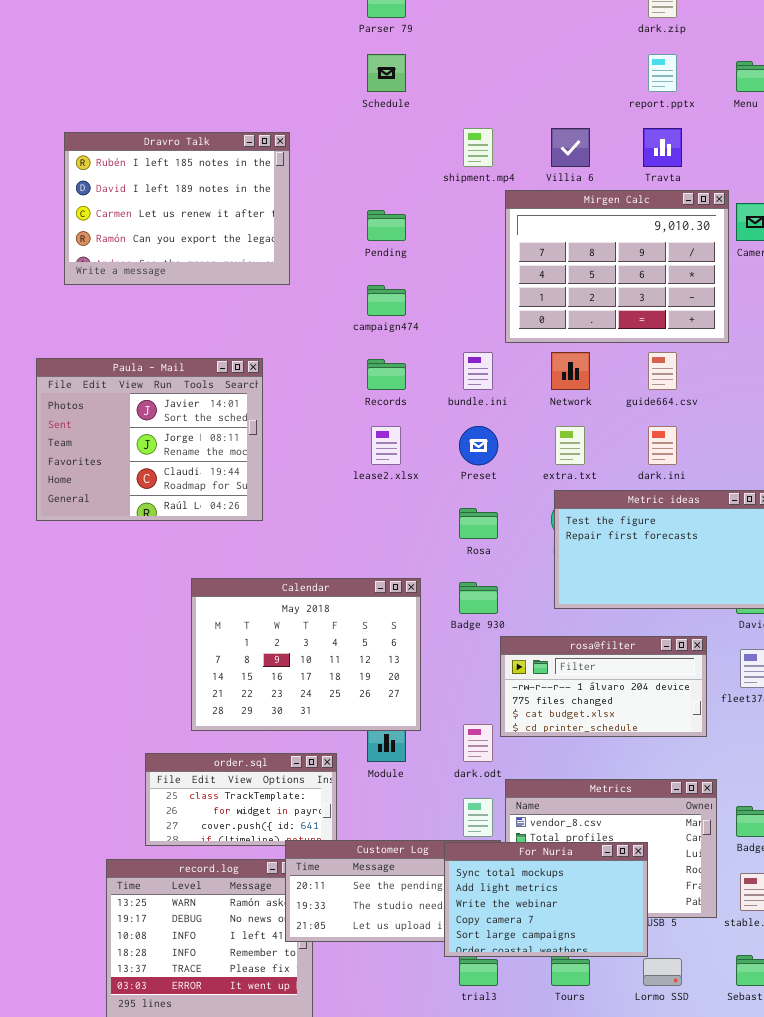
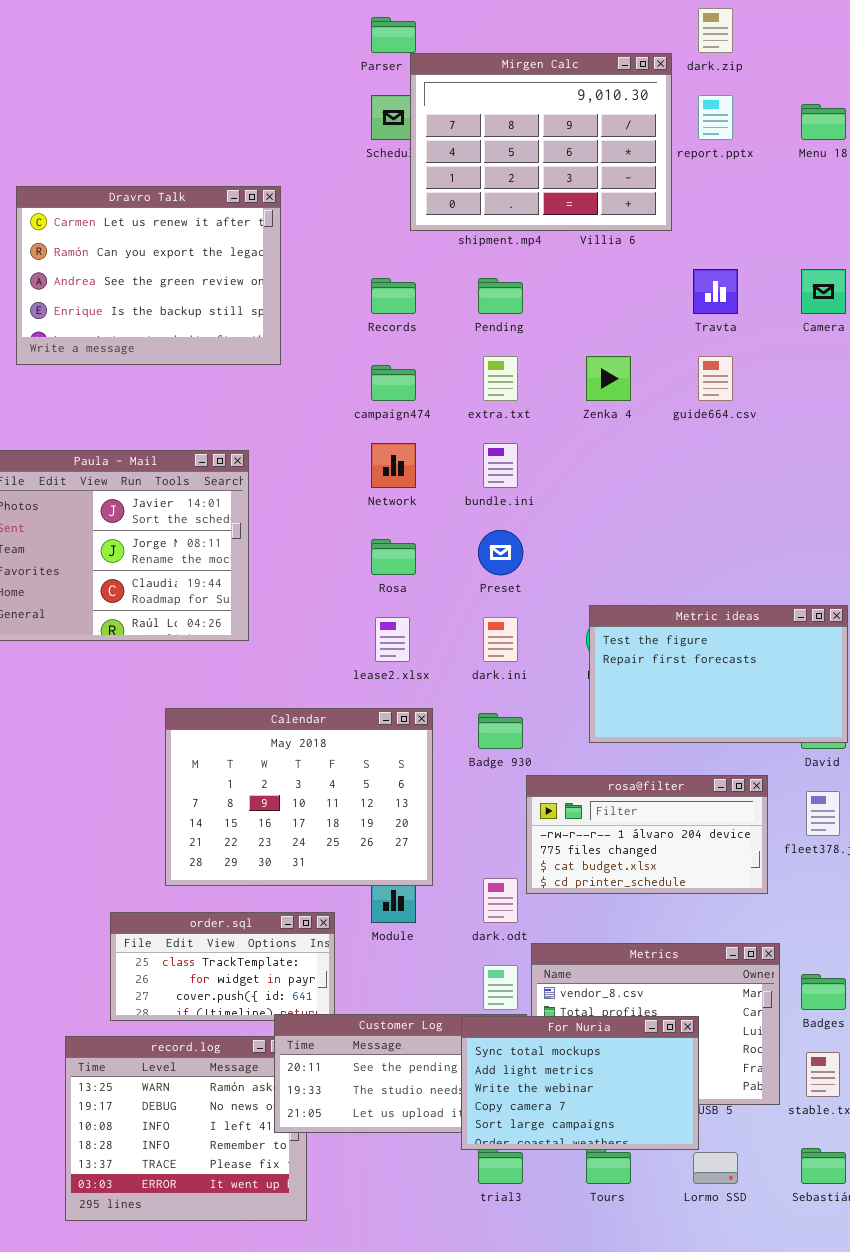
Travta: [643,128,682,167] -> [693,269,738,314], moved
Dravro Talk: [64,132,290,285] -> [16,186,281,365], scrolled down 2 rows
Mirgen Calc: [505,190,729,343] -> [410,53,672,231], moved
Pending: [367,210,406,241] -> [478,278,523,314], moved
Network: [551,352,590,390] -> [371,443,416,488], moved
guide664.csv: [648,352,677,390] -> [698,356,733,401], moved
Records: [367,359,406,390] -> [371,278,416,314], moved
lease2.xlsx: [371,426,401,465] -> [375,617,410,662], moved
extra.txt: [555,426,585,465] -> [483,356,518,401], moved
dark.ini: [648,426,677,465] -> [483,617,518,662], moved
Rosa: [459,508,498,539] -> [371,539,416,575], moved

